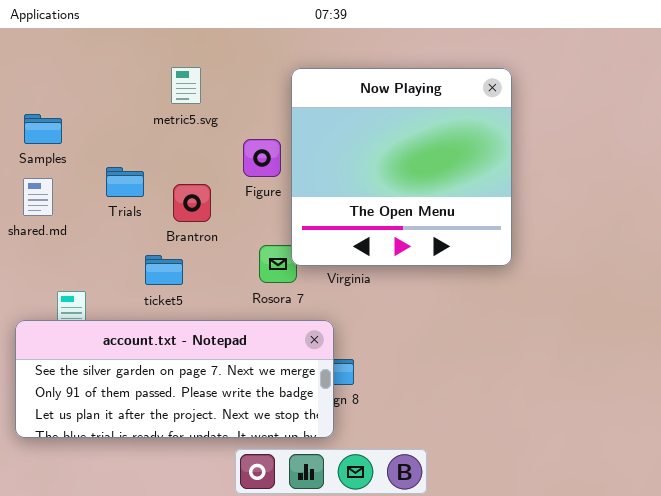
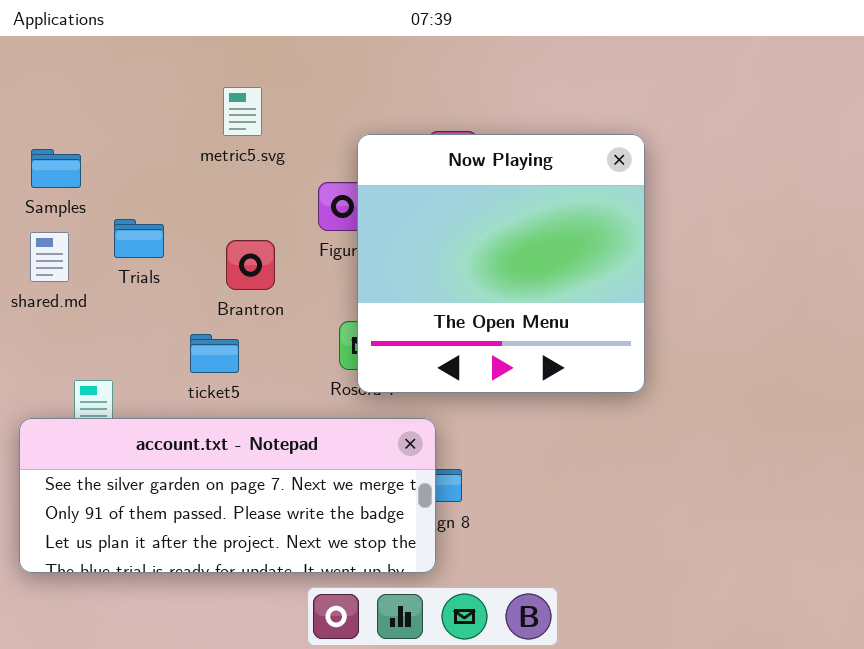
Now Playing: [291,68,512,266] -> [357,134,645,393], moved
Trials: [106,167,144,197] -> [114,219,164,258], moved

